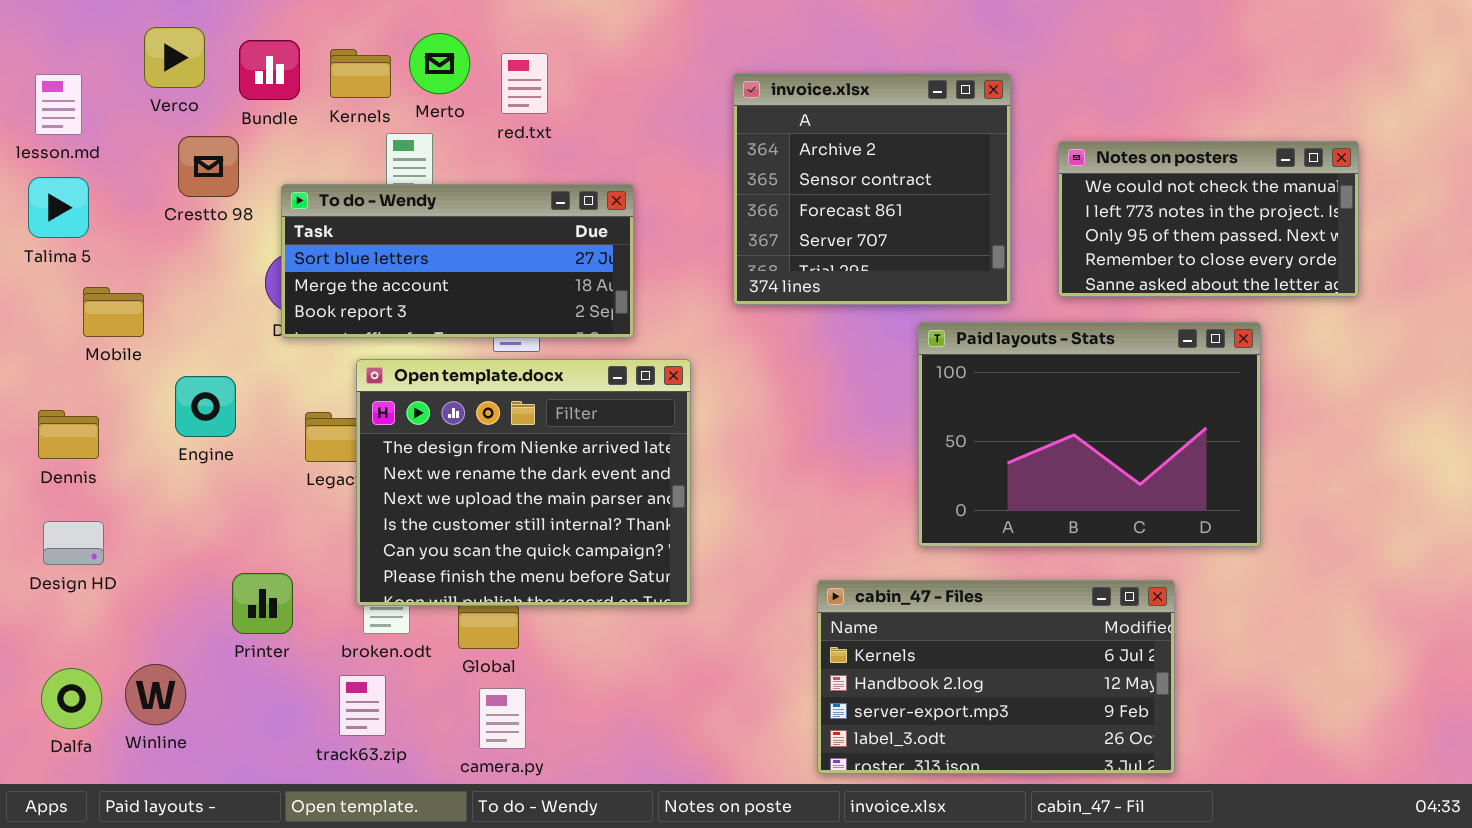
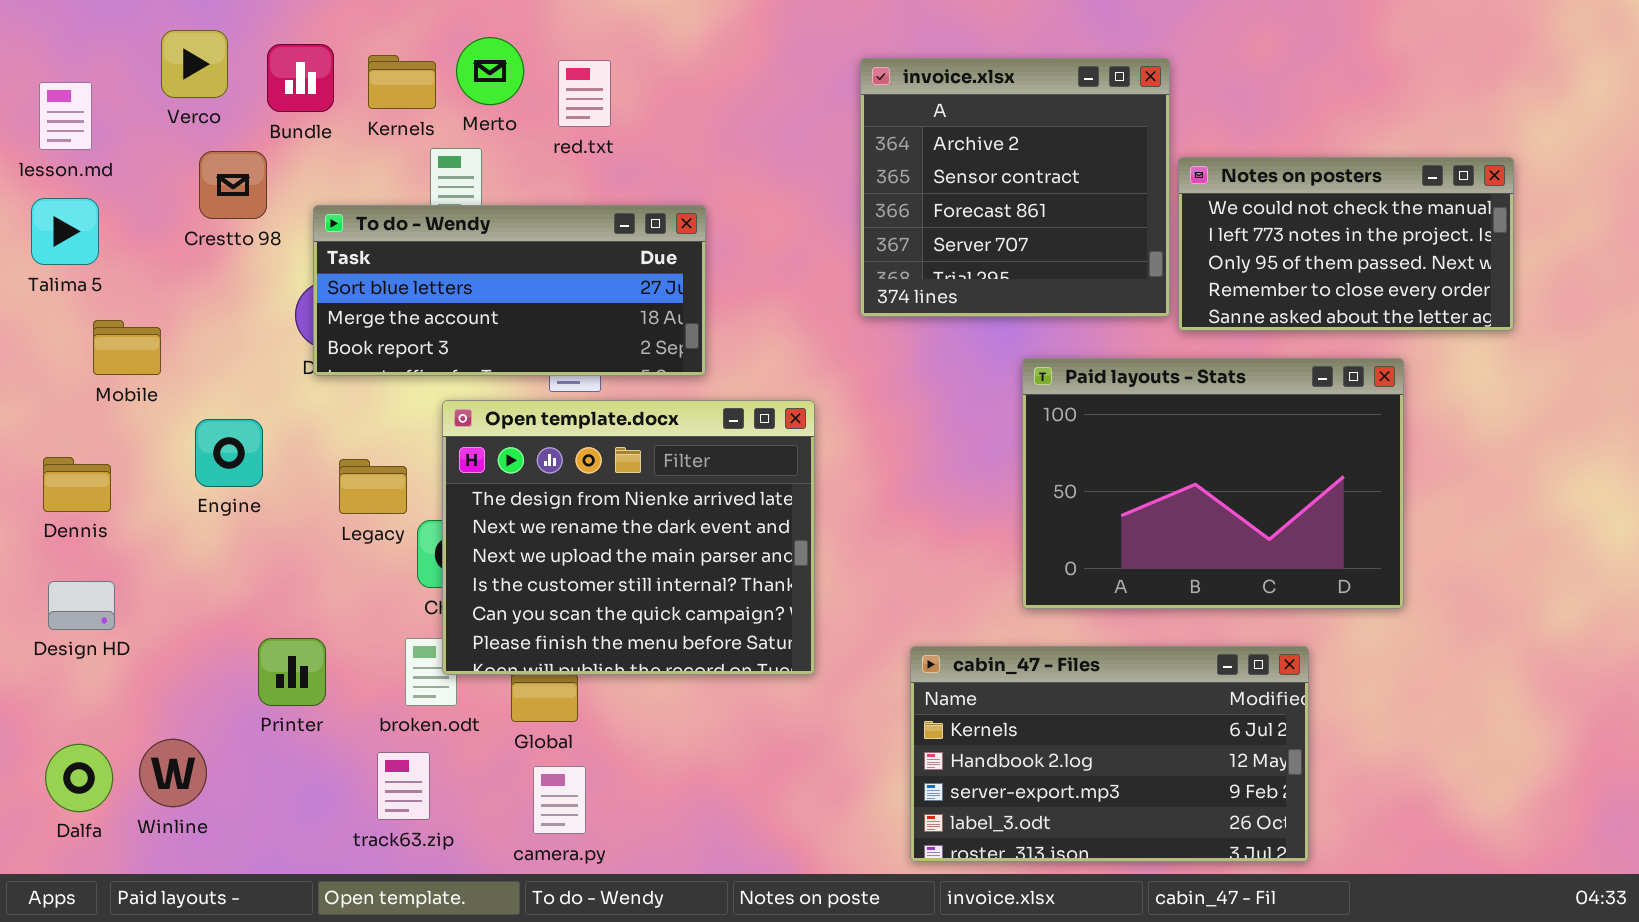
invoice.xlsx: [733,73,1011,305] -> [860,58,1170,317], moved
Open template.docx: [356,359,691,606] -> [442,400,815,675], moved

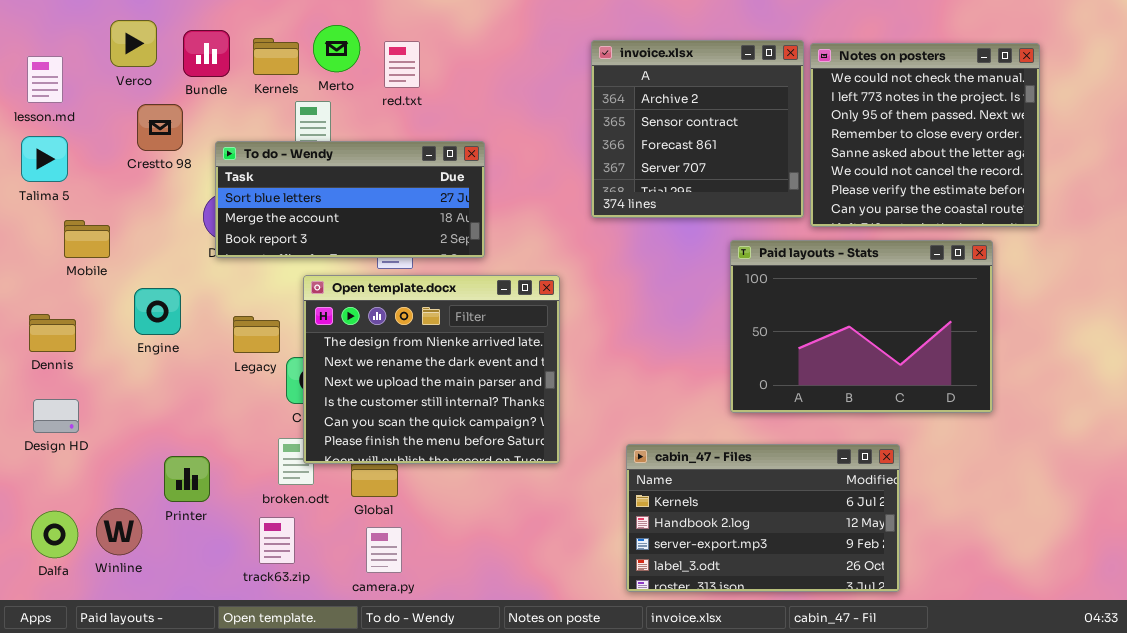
Notes on posters: [1178,157,1514,331] -> [810,43,1040,227], resized
Paid layouts - Stats: [1022,358,1404,609] -> [730,240,993,413], moved
Printer: [258,638,326,706] -> [164,456,210,502], moved

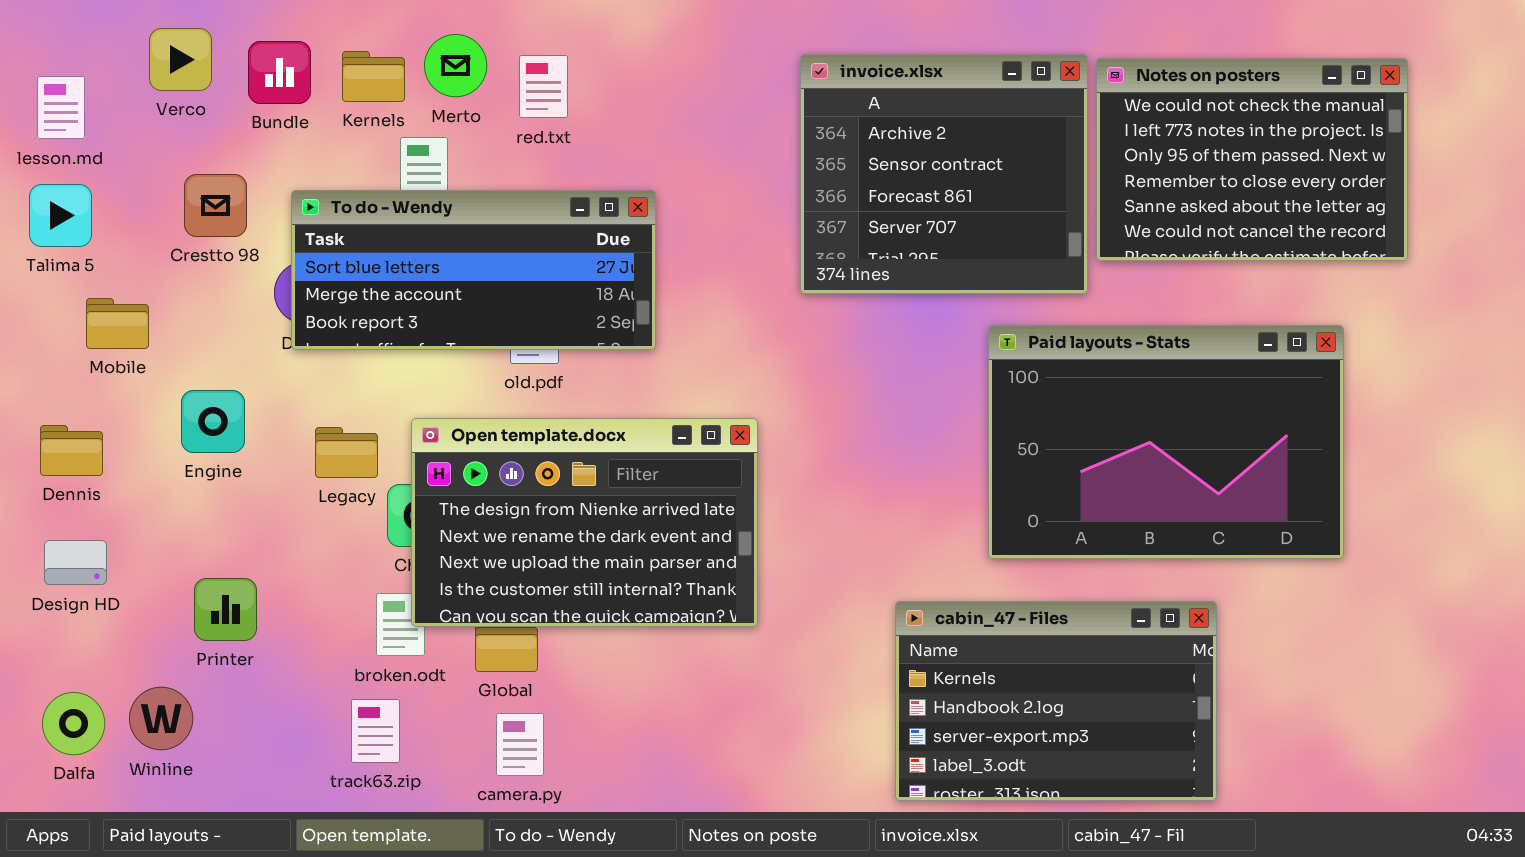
Notes on posters: [810,43,1040,227] -> [1096,58,1408,261], resized
Crestto 98: [137,104,183,151] -> [184,174,247,237], moved
Open template.docx: [303,275,560,464] -> [411,418,758,627], resized
cabin_47 - Files: [626,444,900,592] -> [895,601,1217,801], resized
Printer: [164,456,210,502] -> [194,578,257,641], moved

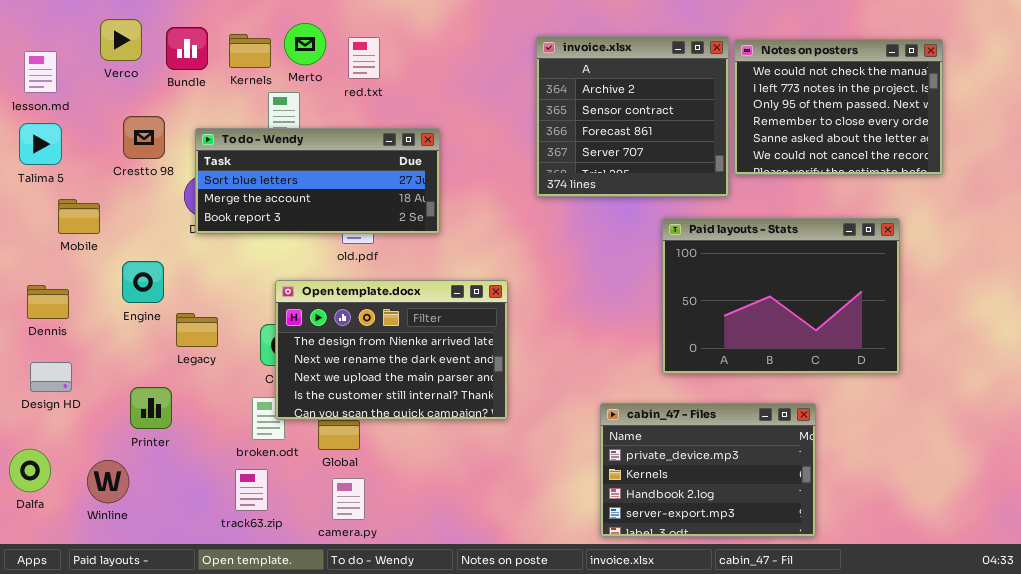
Legacy: [315,427,378,478] -> [176,313,218,347], moved
cabin_47 - Files: [895,601,1217,801] -> [600,403,816,537], scrolled up 1 row
Dalfa: [42,692,105,755] -> [9,449,51,492], moved

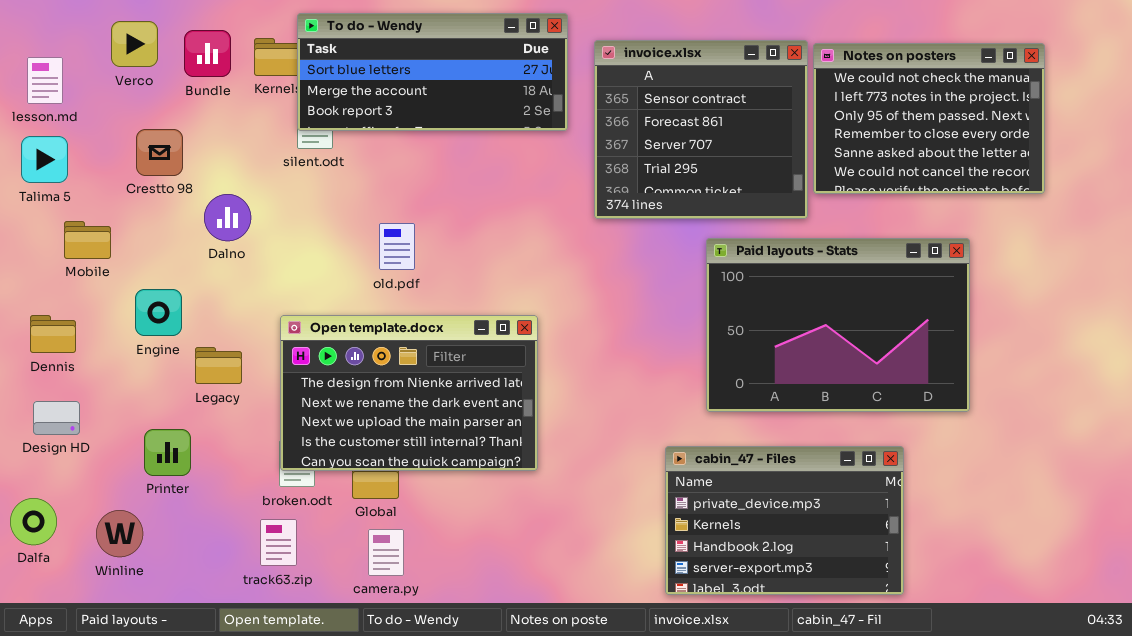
invoice.xlsx: [536,36,729,197] -> [594,40,808,219], scrolled down 1 row
To do - Wendy: [195,128,440,234] -> [297,13,568,131], moved
Paid layouts - Stats: [662,218,900,374] -> [706,238,970,412], moved
Open template.docx: [275,280,508,420] -> [280,315,538,471], moved

